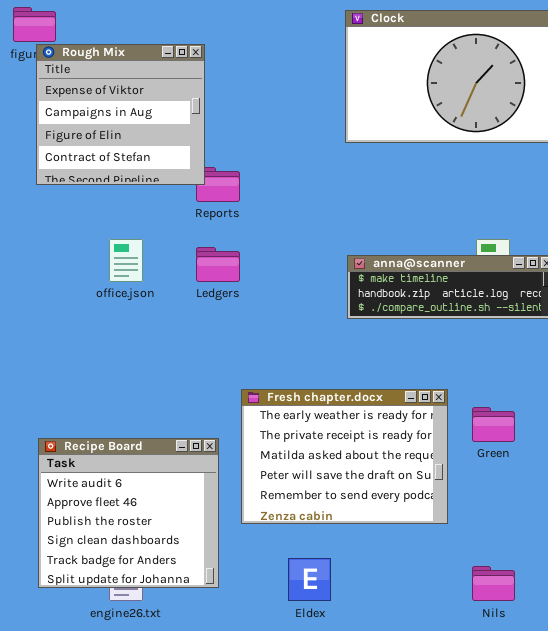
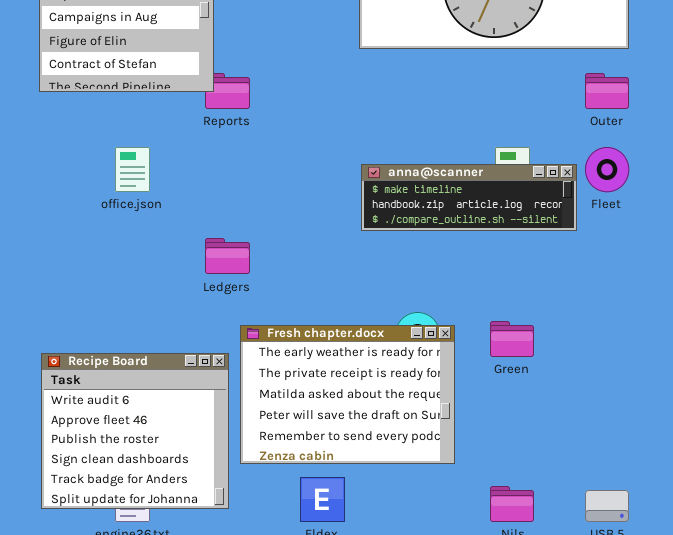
Ledgers: [196,247,240,282] -> [205,238,250,274], moved
Fresh chapter.docx: [241,389,448,524] -> [240,325,455,464], moved

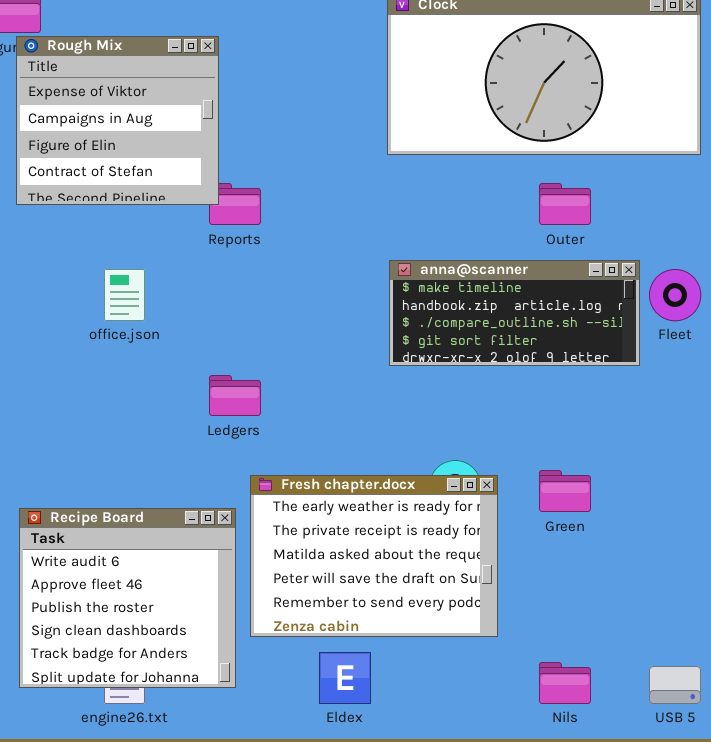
Outer: [585,73,629,109] -> [539,183,591,225], moved
anna@scanner: [361,164,577,231] -> [389,260,640,366], resized

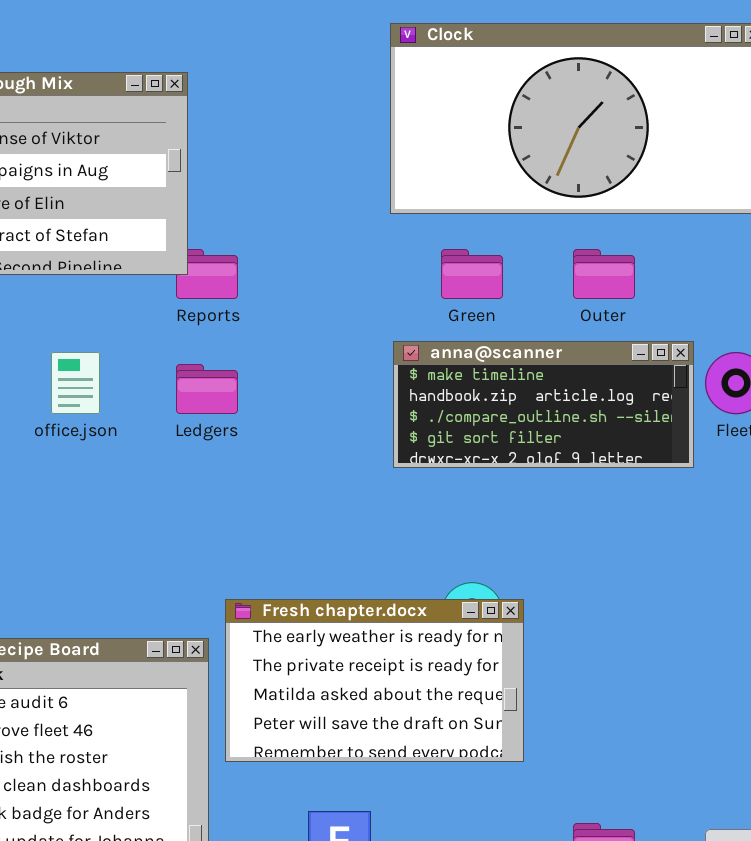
Ledgers: [209,375,261,416] -> [176,364,238,414], moved
Green: [539,470,591,512] -> [441,249,503,299], moved
Fresh chapter.docx: [250,475,498,637] -> [225,599,524,762], resized

